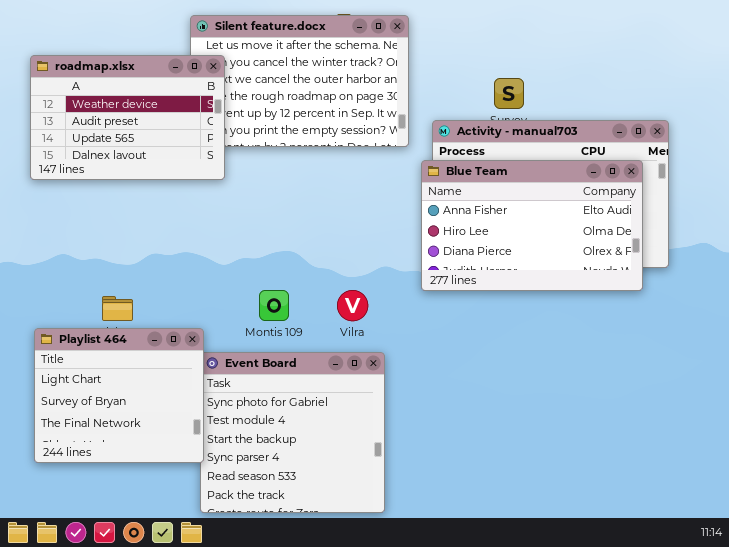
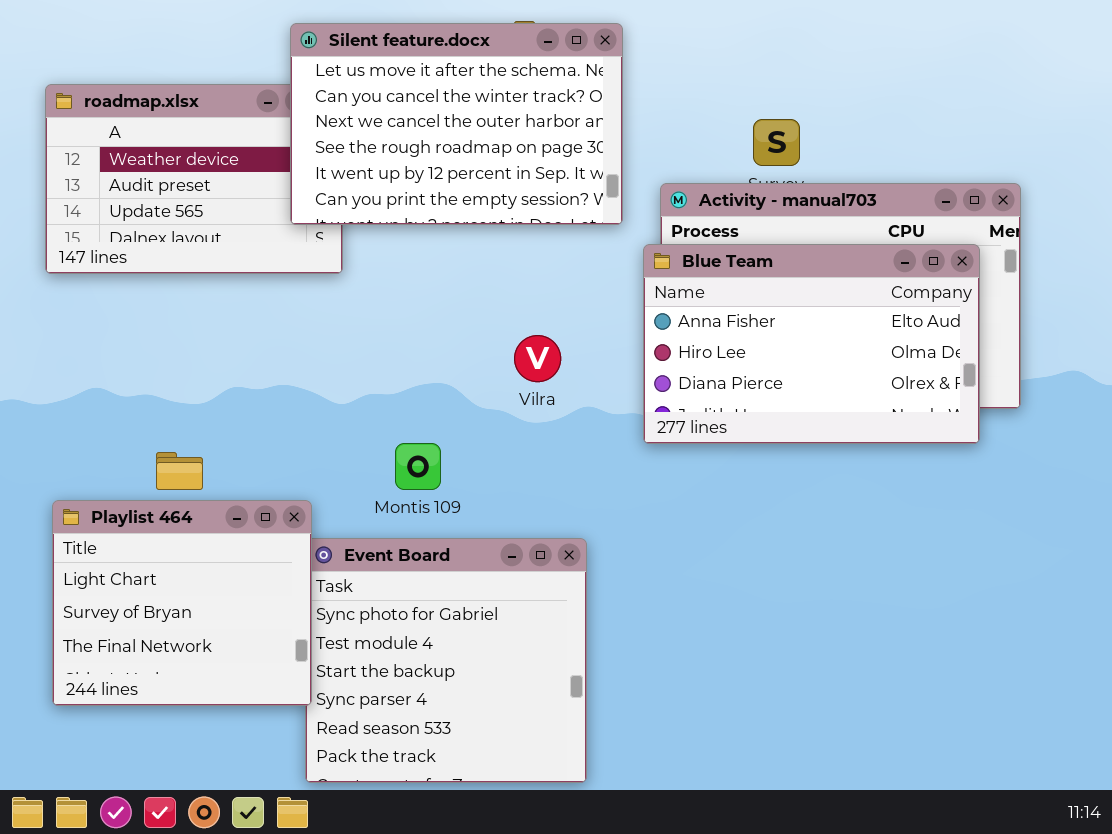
Silent feature.docx: [190,15,409,147] -> [290,23,623,225], raised
Vilra: [337,290,368,321] -> [514,335,561,382], moved

